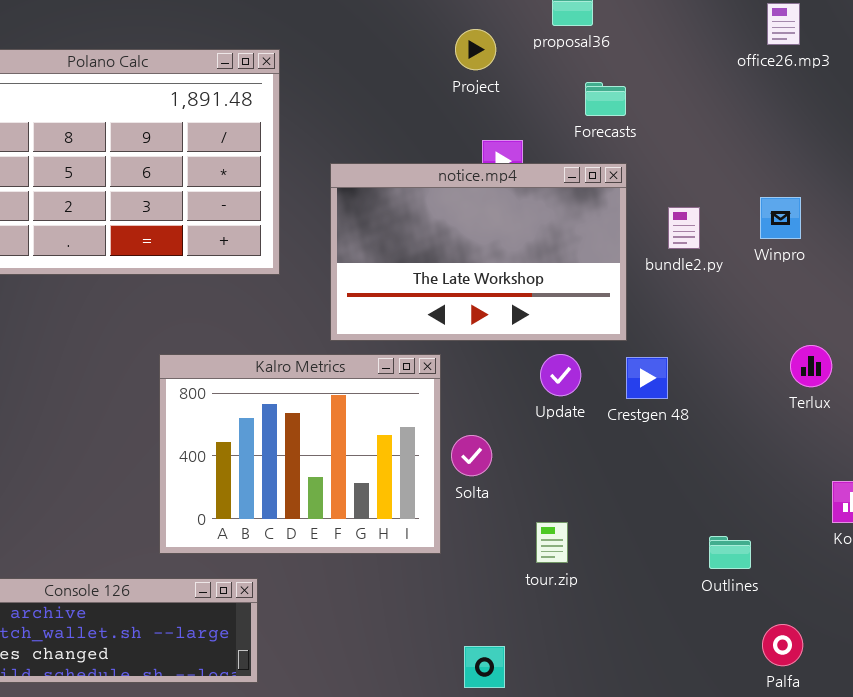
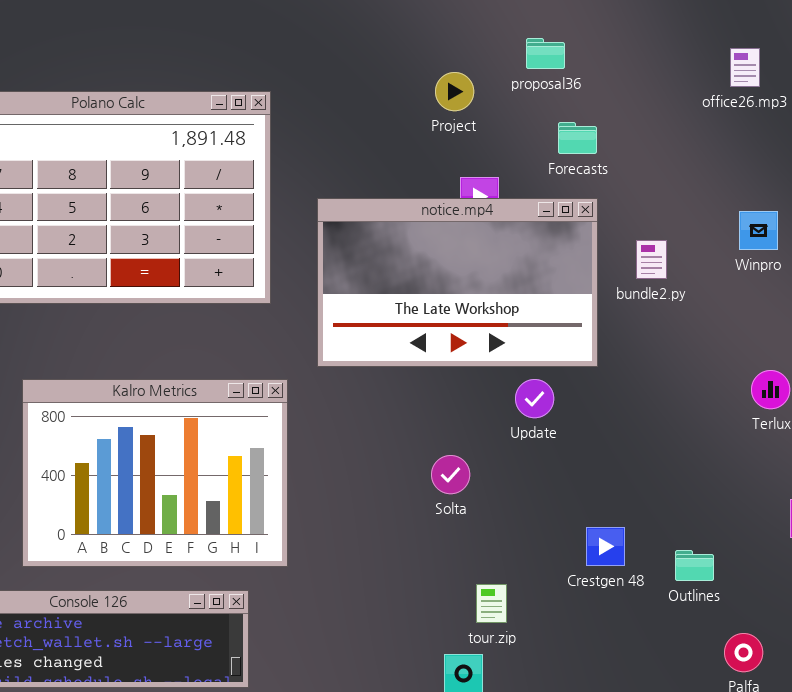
Winpro: [760,197,801,239] -> [739,211,778,250], moved
Kalro Metrics: [159,354,441,554] -> [22,379,288,567], moved
Crestgen 48: [626,357,668,399] -> [586,527,625,566], moved
tour.zip: [536,522,568,563] -> [476,584,507,623], moved

